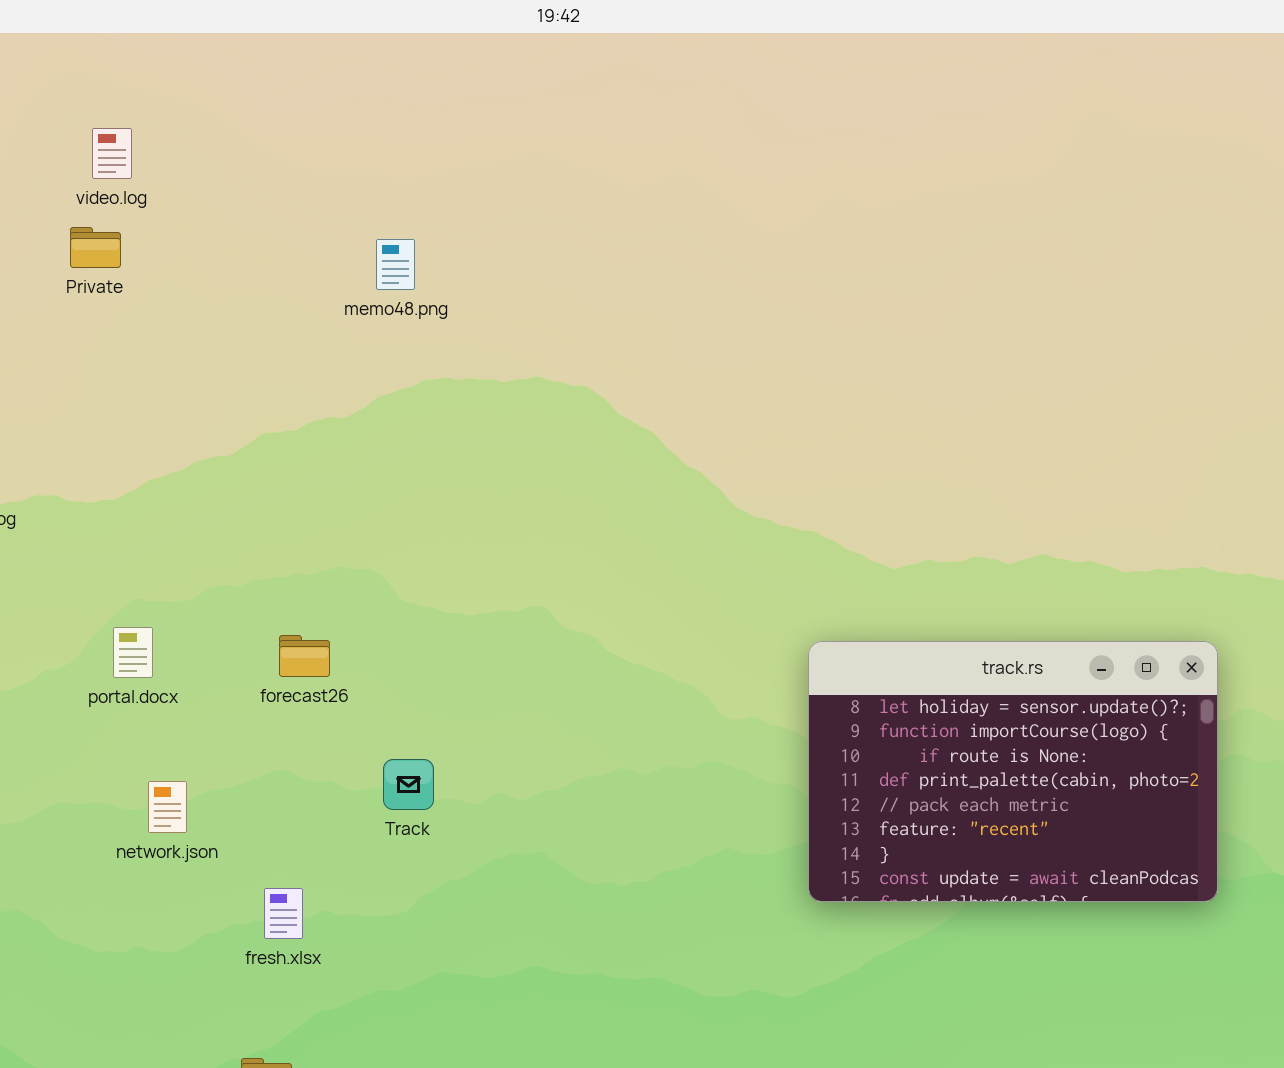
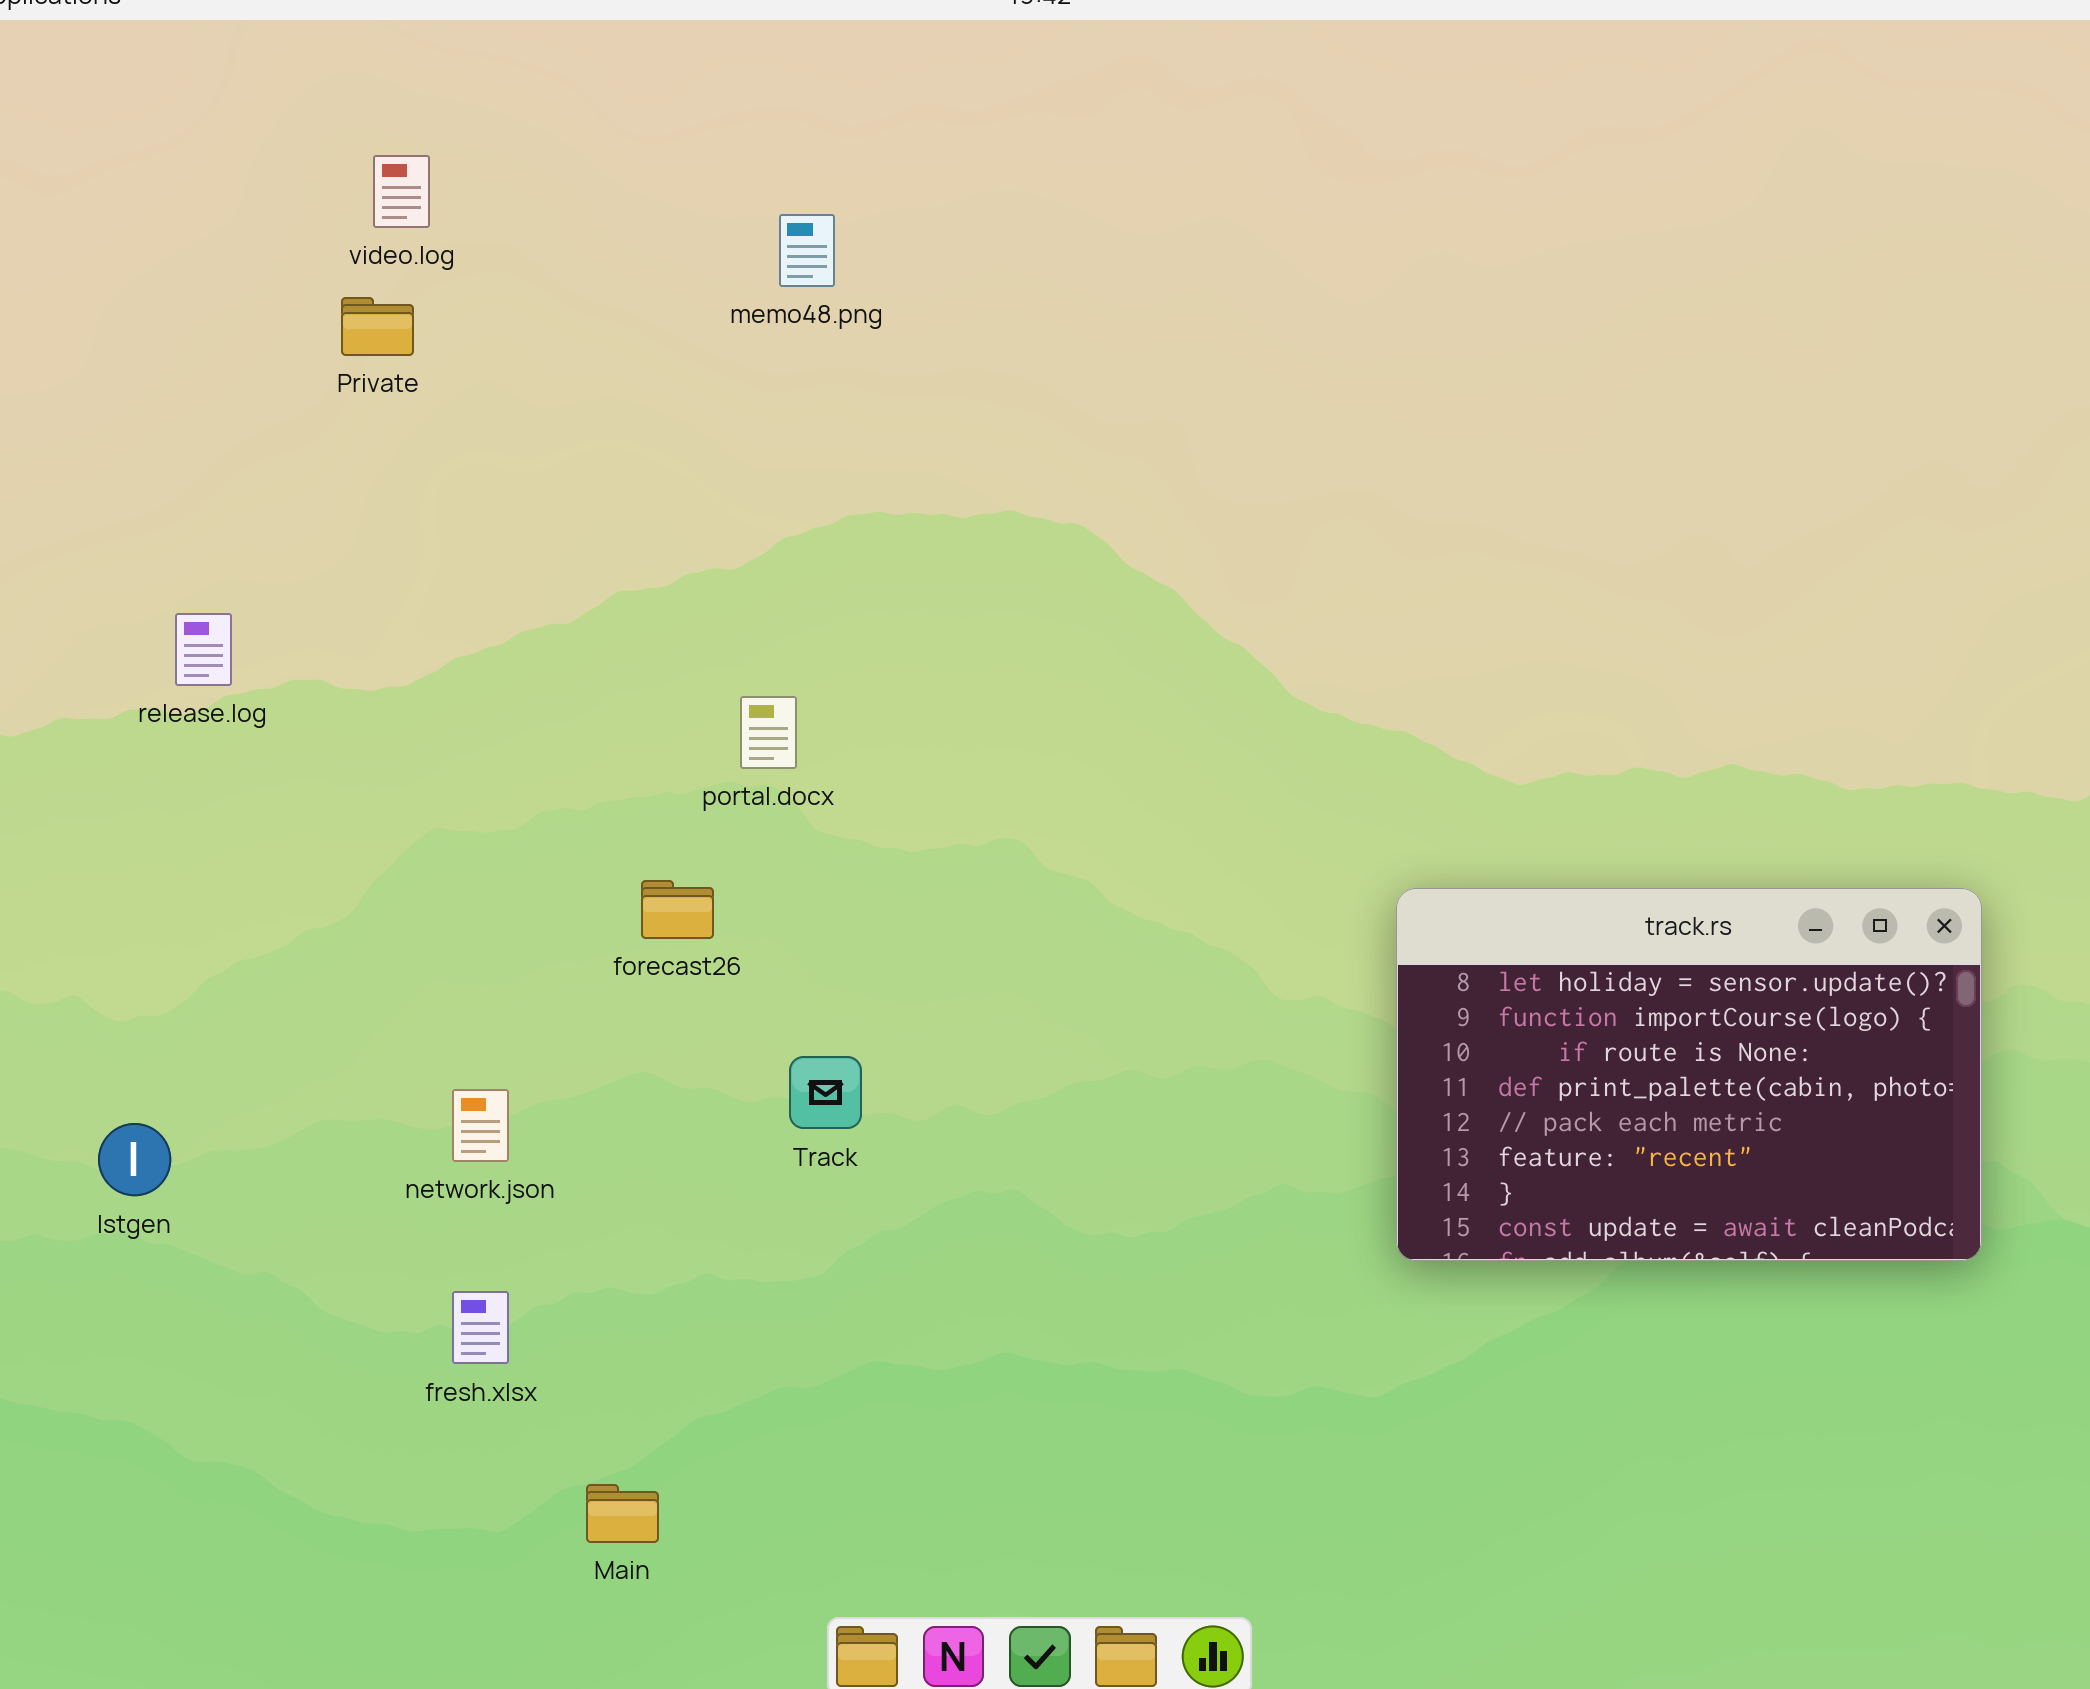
memo48.png: [376,239,415,290] -> [779,214,835,287], moved
portal.docx: [113,627,153,678] -> [740,696,797,769], moved
fresh.xlsx: [264,888,303,939] -> [452,1291,509,1364], moved

